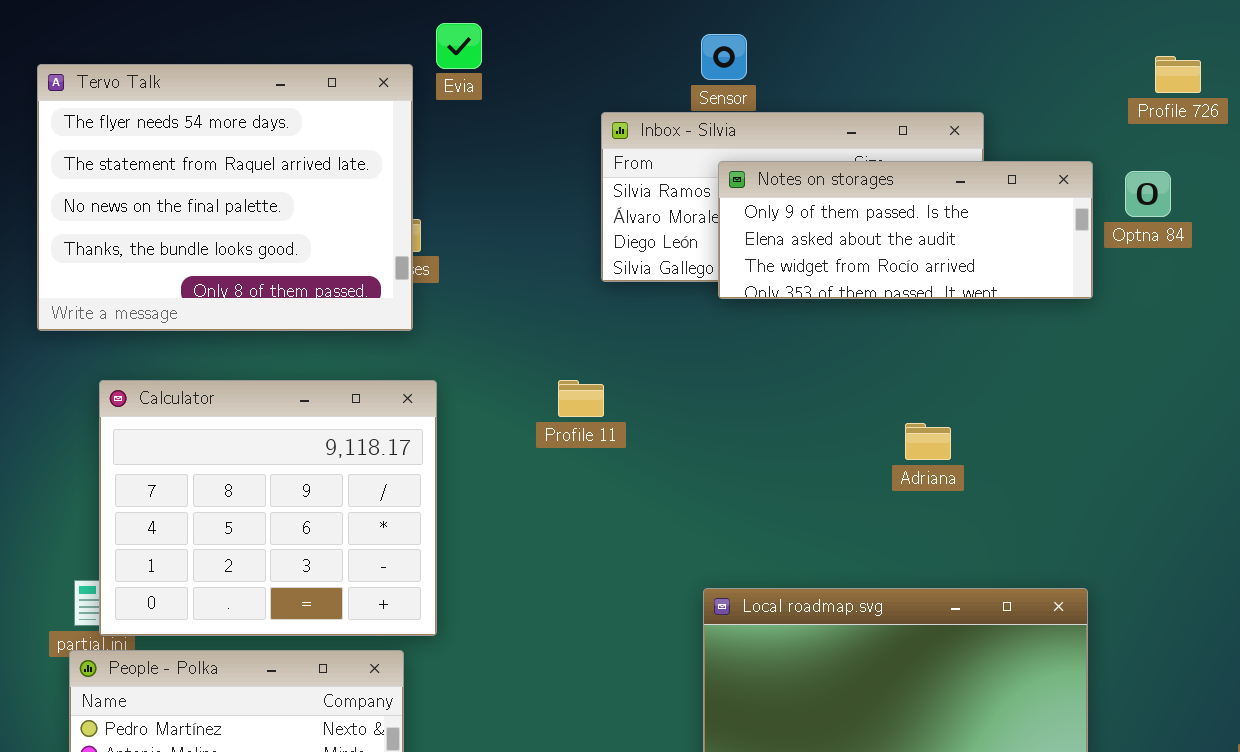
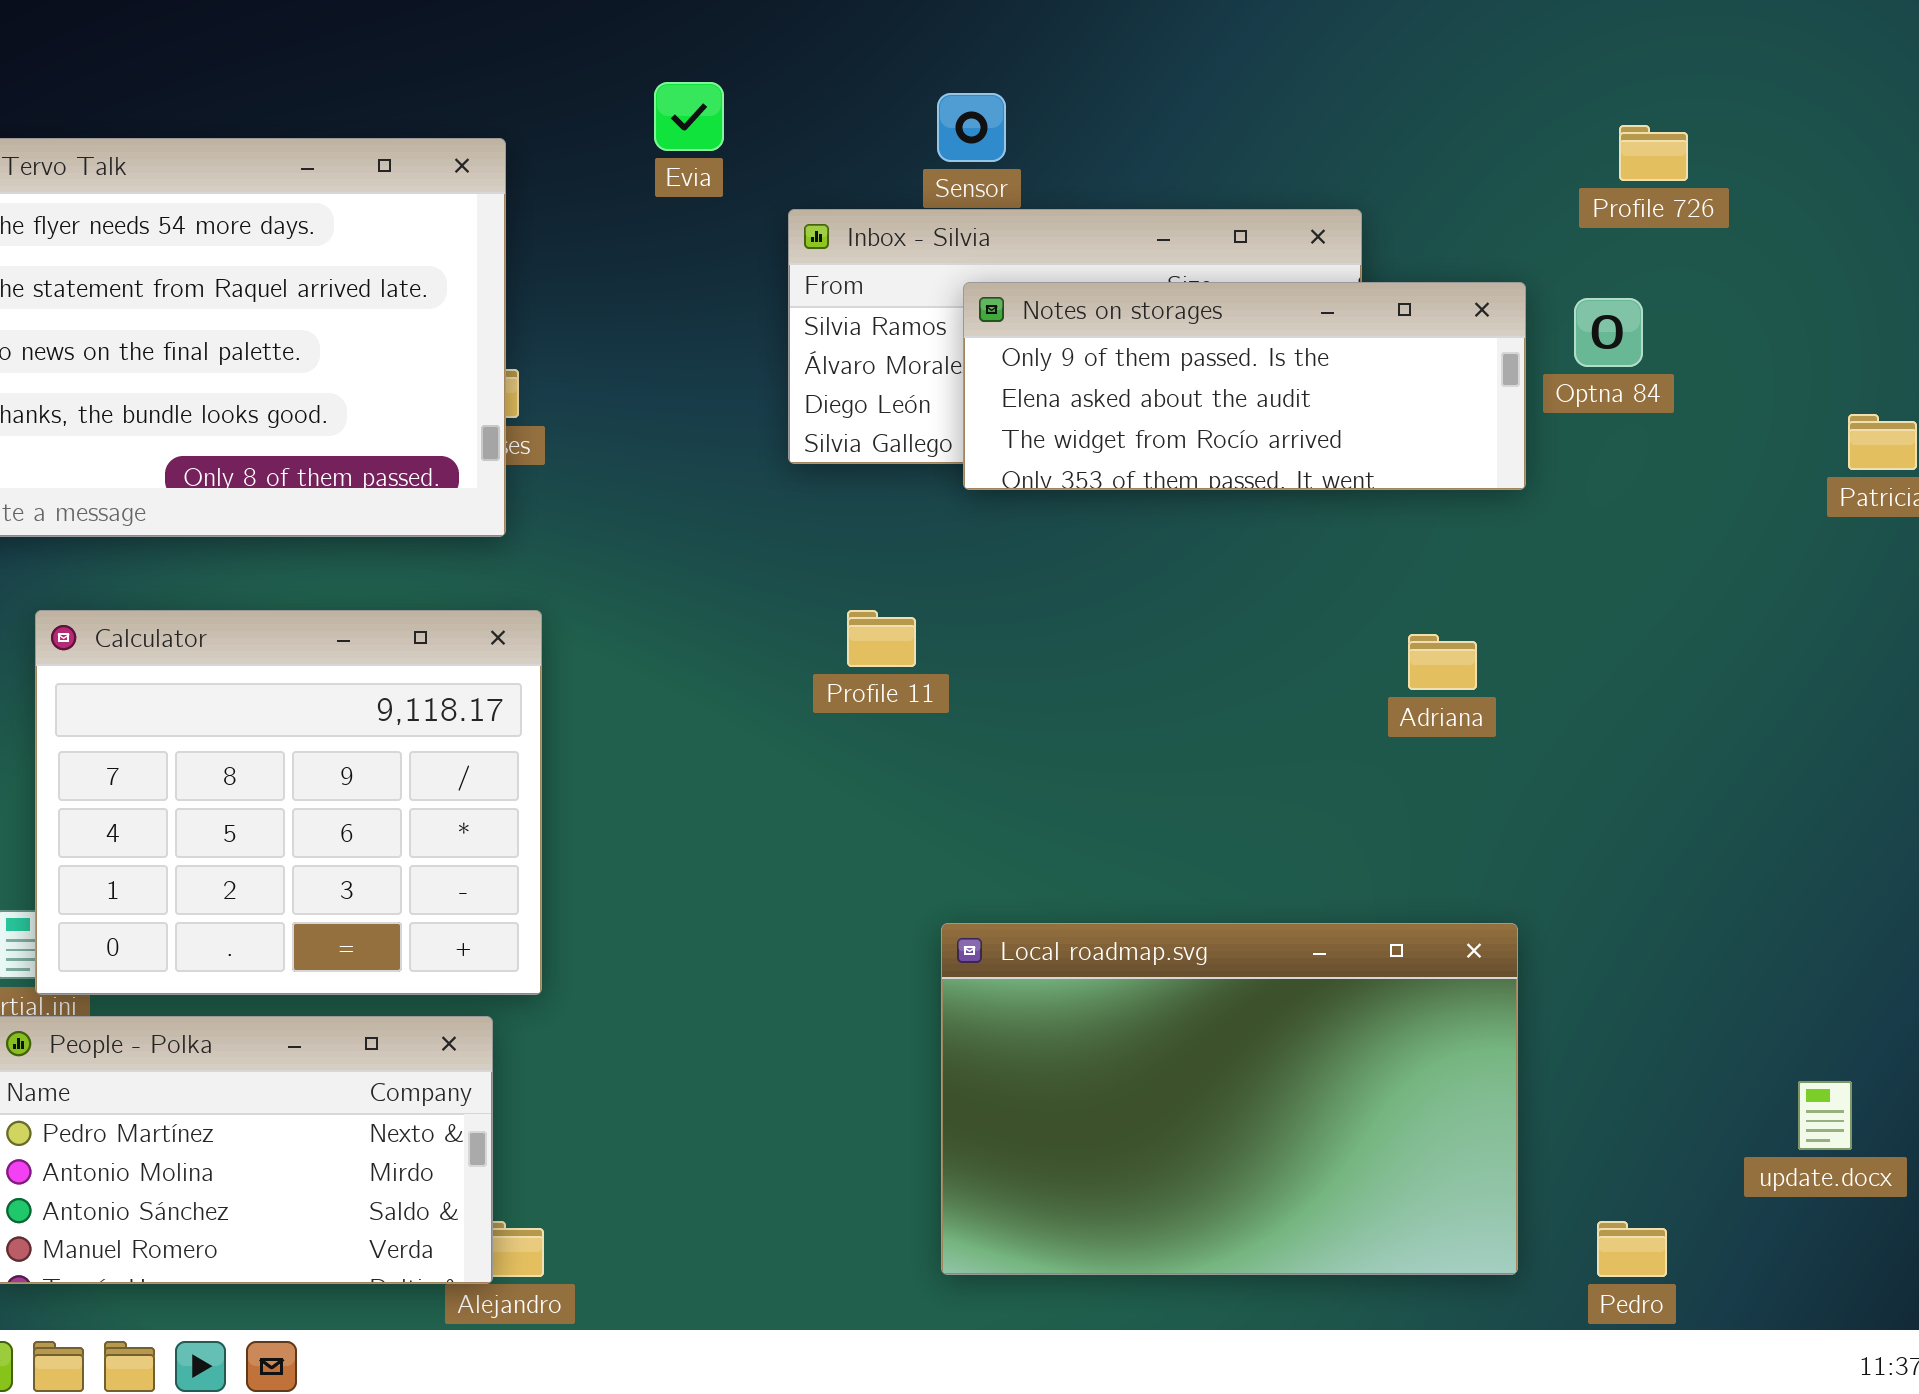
Evia: [436,23,482,69] -> [654,82,724,151], moved
Profile 11: [558,380,604,417] -> [847,610,916,667], moved
Adriana: [905,423,951,460] -> [1408,634,1477,690], moved

